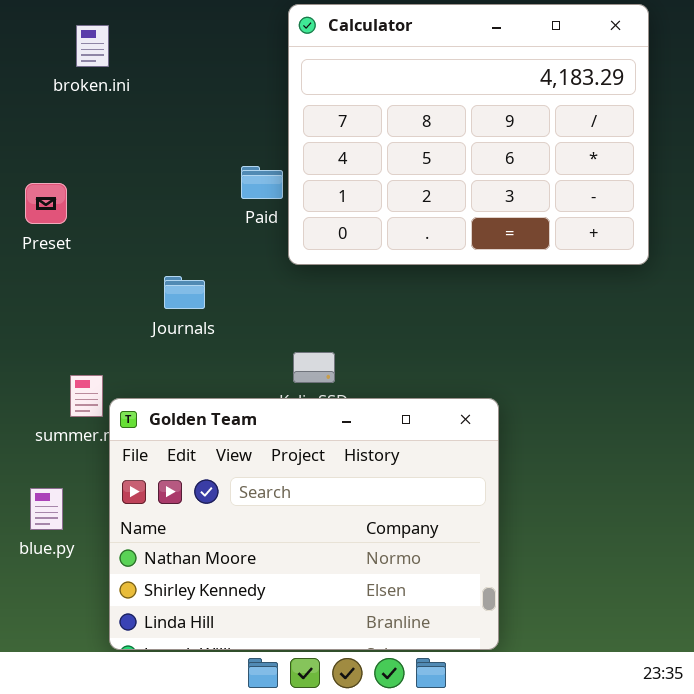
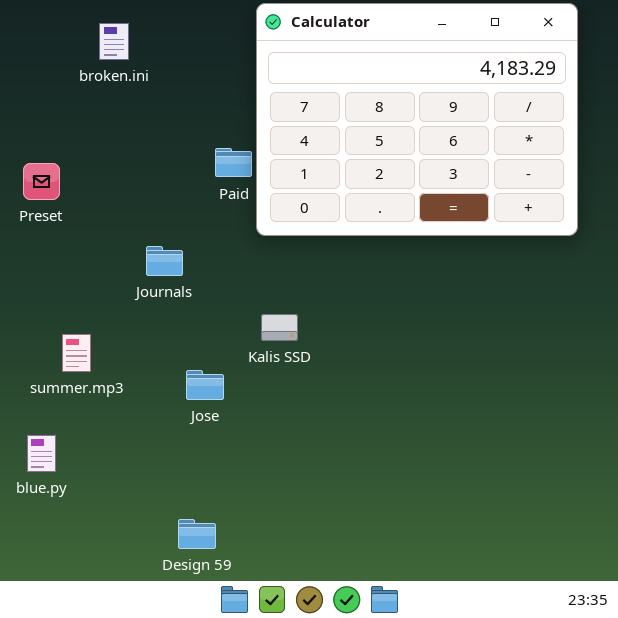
broken.ini: [76,25,109,67] -> [99,23,129,60], moved
Golden Team: [109,398,499,650] -> none, closed

